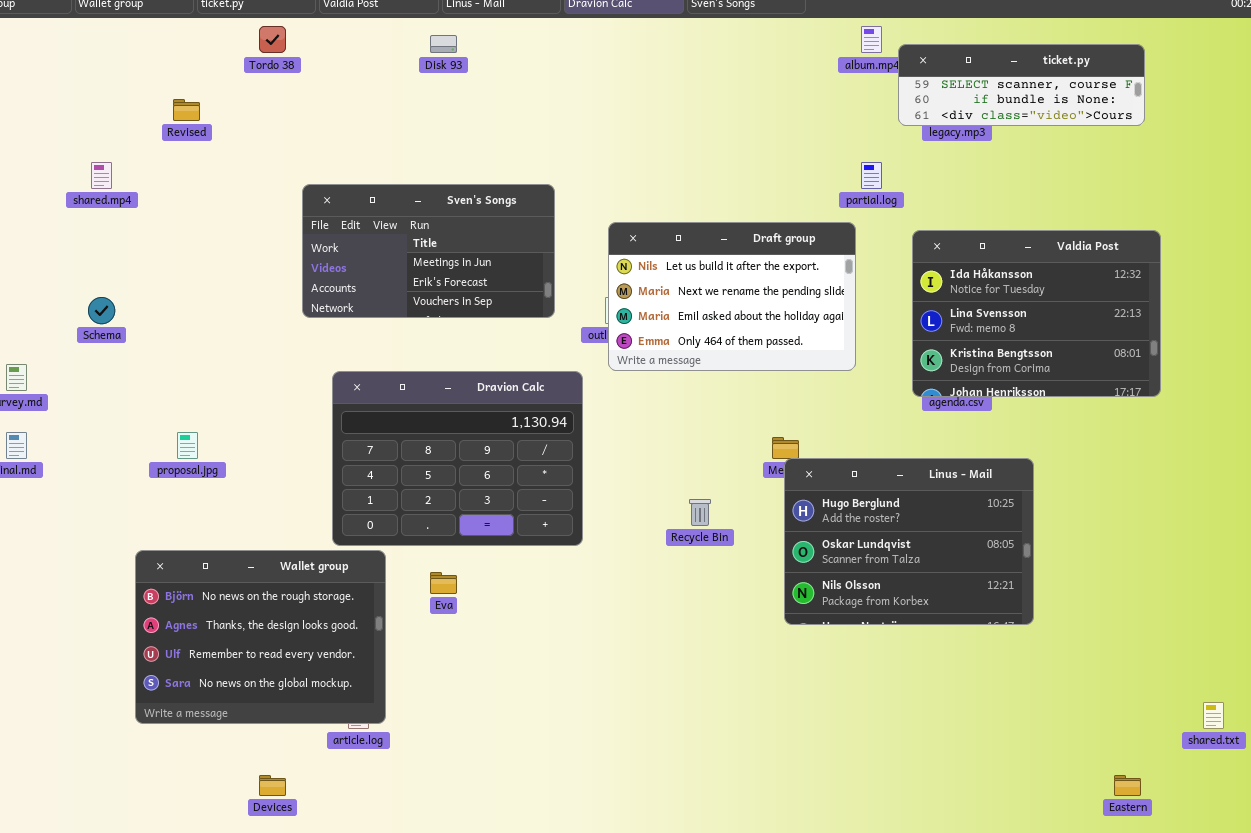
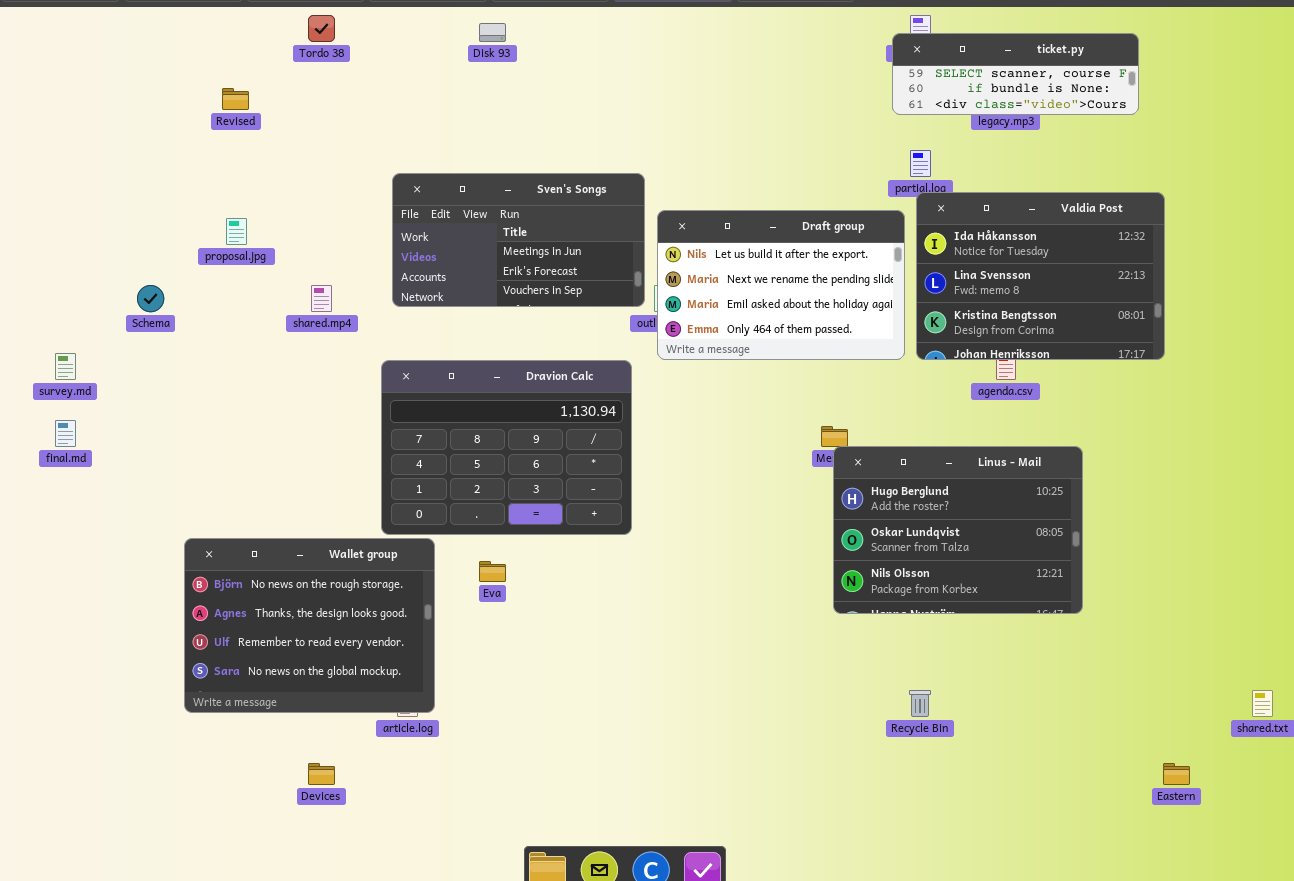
ticket.py: [898,44,1145,126] -> [892,33,1139,115], moved
shared.mp4: [91,162,112,189] -> [311,285,332,312], moved
Sven's Songs: [302,184,555,318] -> [392,173,645,307], moved
Valdia Post: [912,230,1161,397] -> [916,192,1165,360], moved
proposal.jpg: [177,432,198,459] -> [226,218,247,245], moved
Recycle Bin: [689,499,711,526] -> [909,690,931,717], moved

